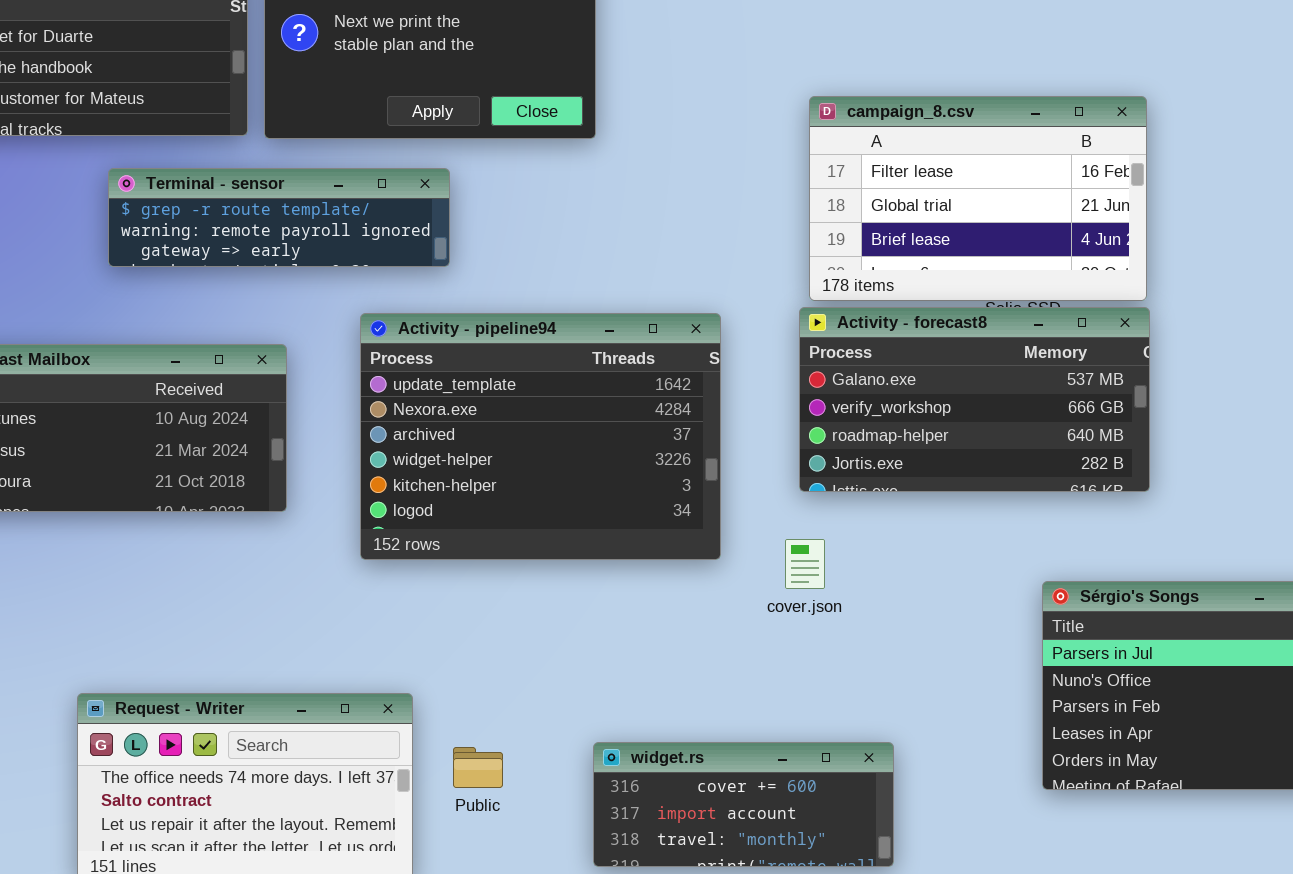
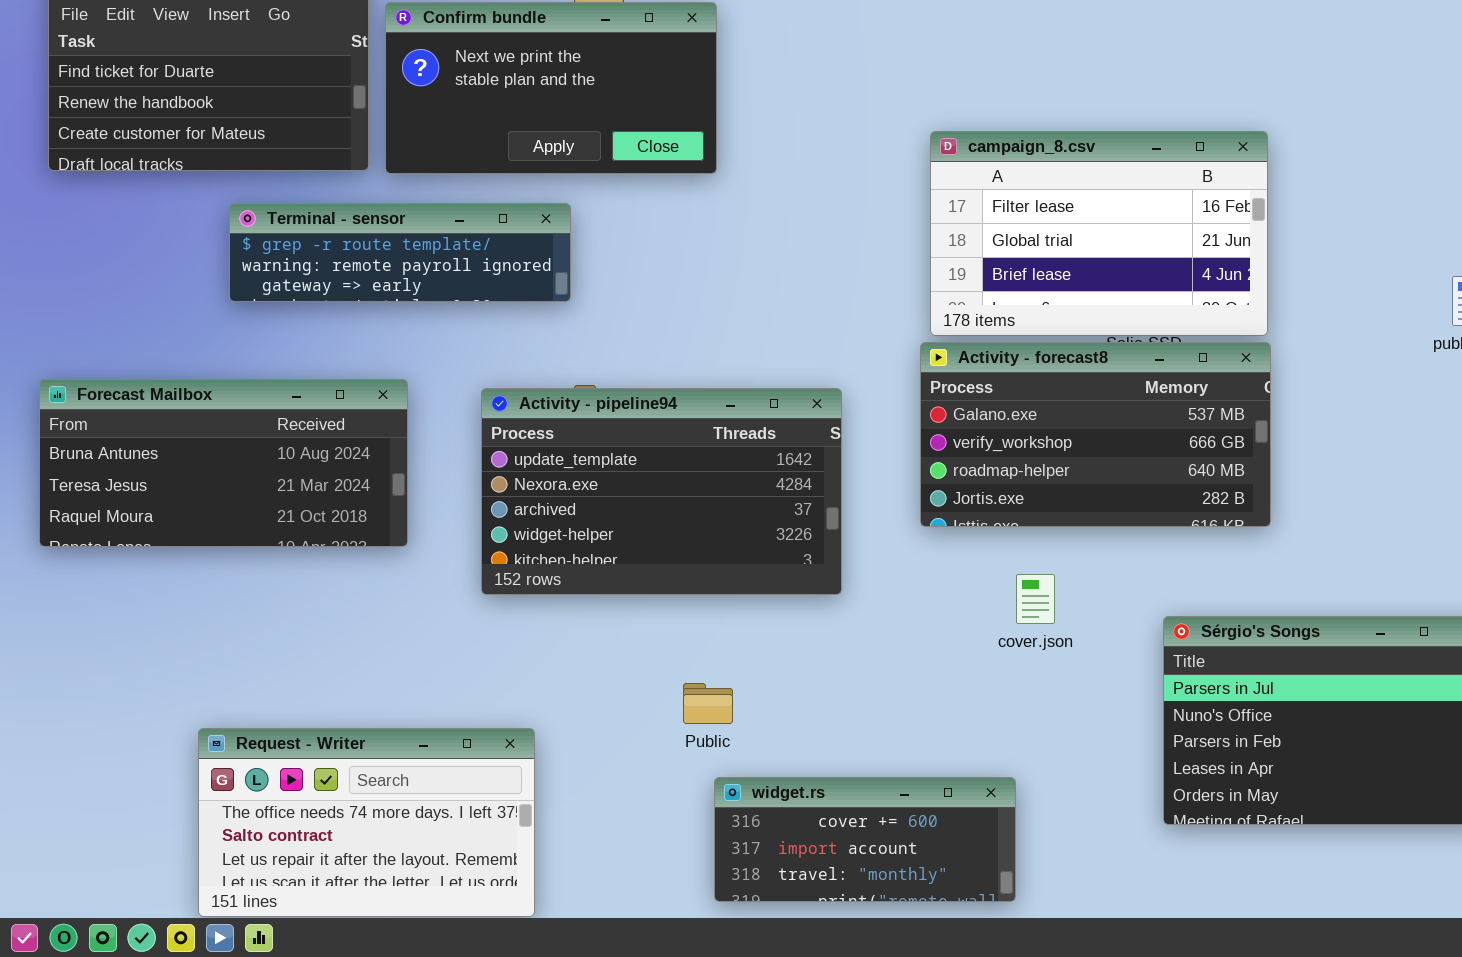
Activity - pipeline94: [360,313,721,560] -> [481,388,842,595], resized
cover.json: [785,539,825,589] -> [1016,574,1055,624], moved
Public: [453,747,503,788] -> [683,683,733,724], moved

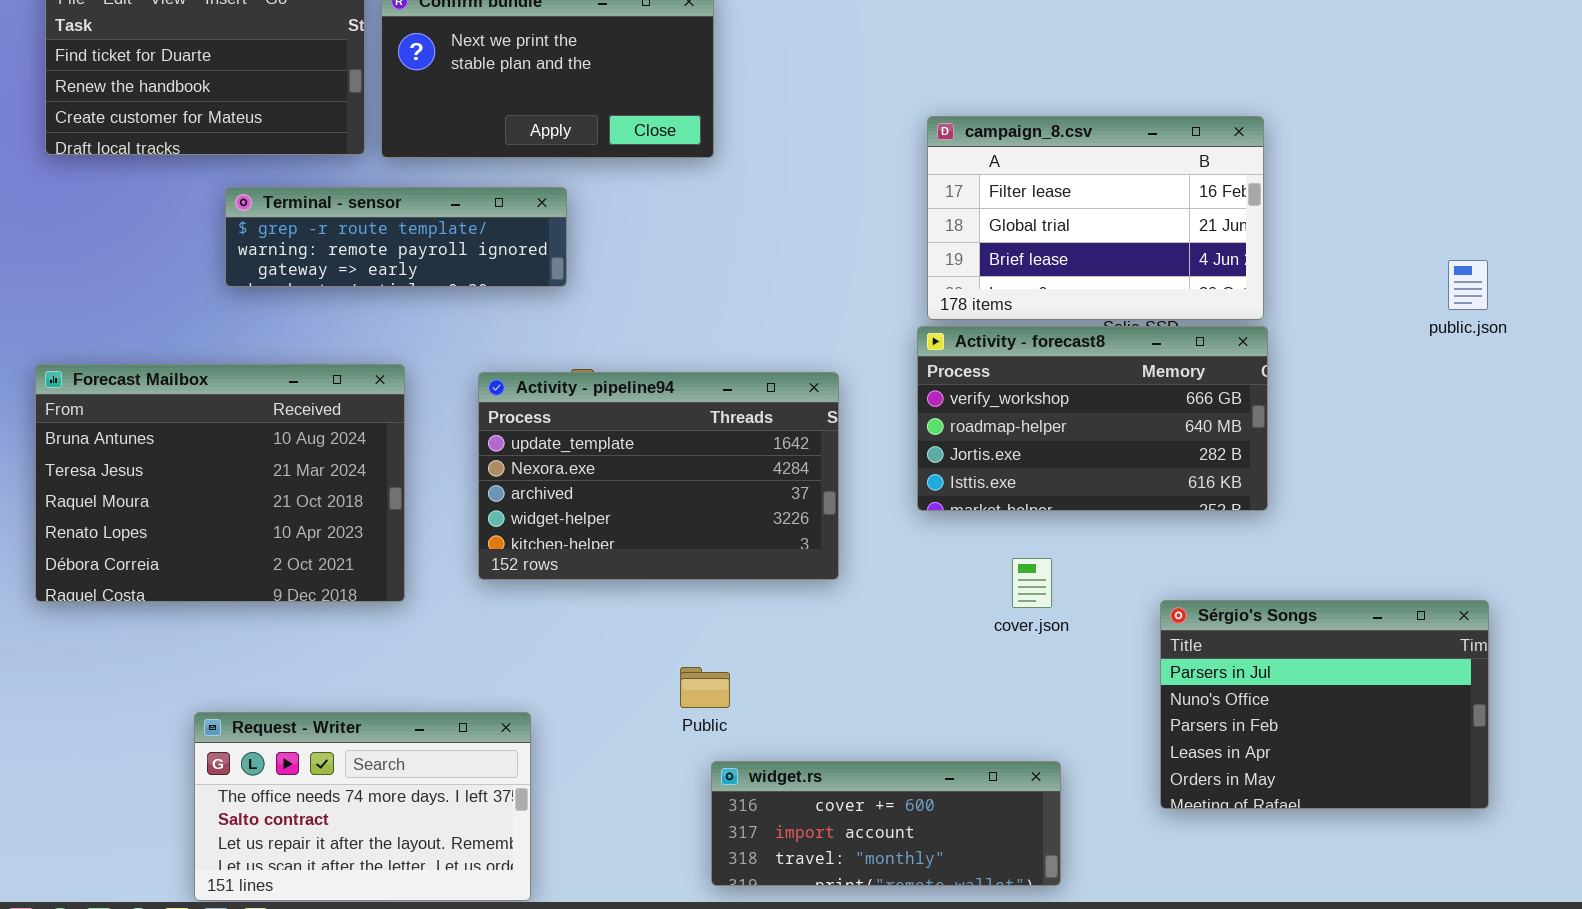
Activity - forecast8: [920,342,1271,527] -> [917,326,1268,511], scrolled down 1 row
Forecast Mailbox: [39,379,408,547] -> [35,364,405,602], resized
widget.rs: [714,777,1016,902] -> [711,761,1061,886], resized

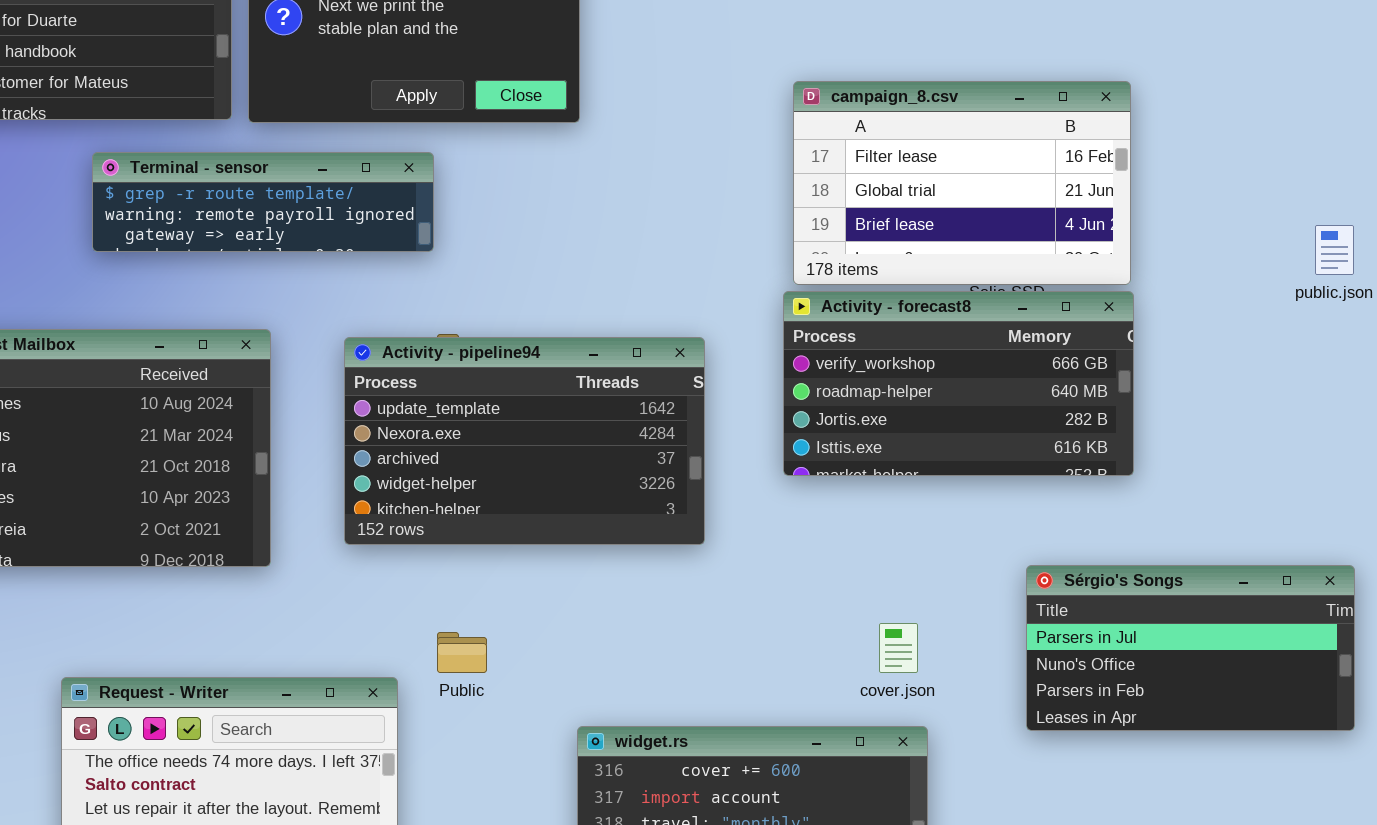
cover.json: [1012,558,1052,608] -> [879,623,918,673], moved
Sérgio's Songs: [1160,600,1489,809] -> [1026,565,1355,731], resized
Public: [680,667,730,708] -> [437,632,487,673], moved

